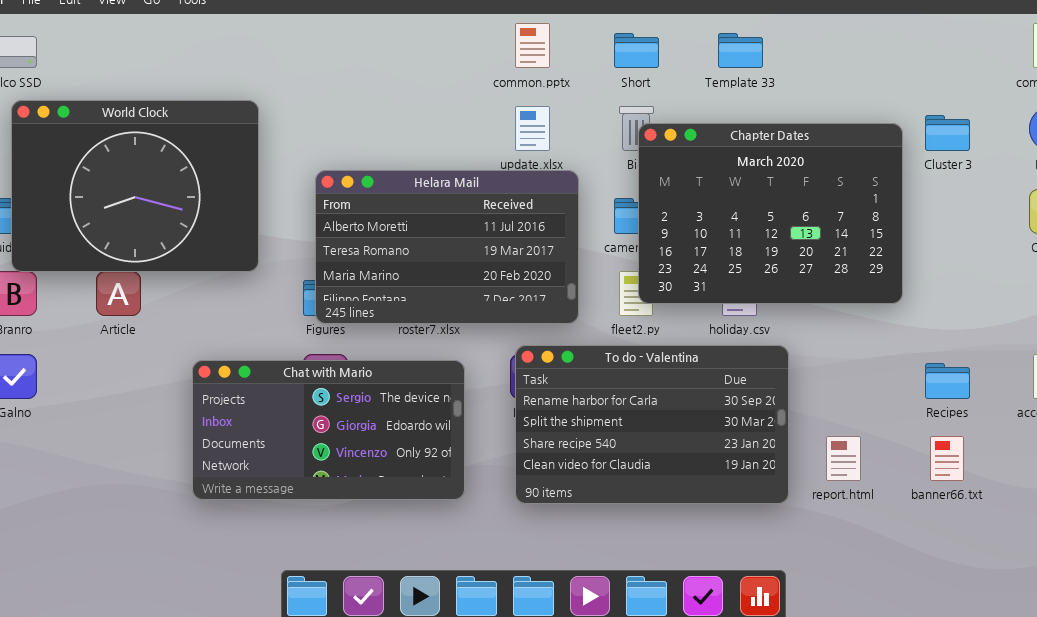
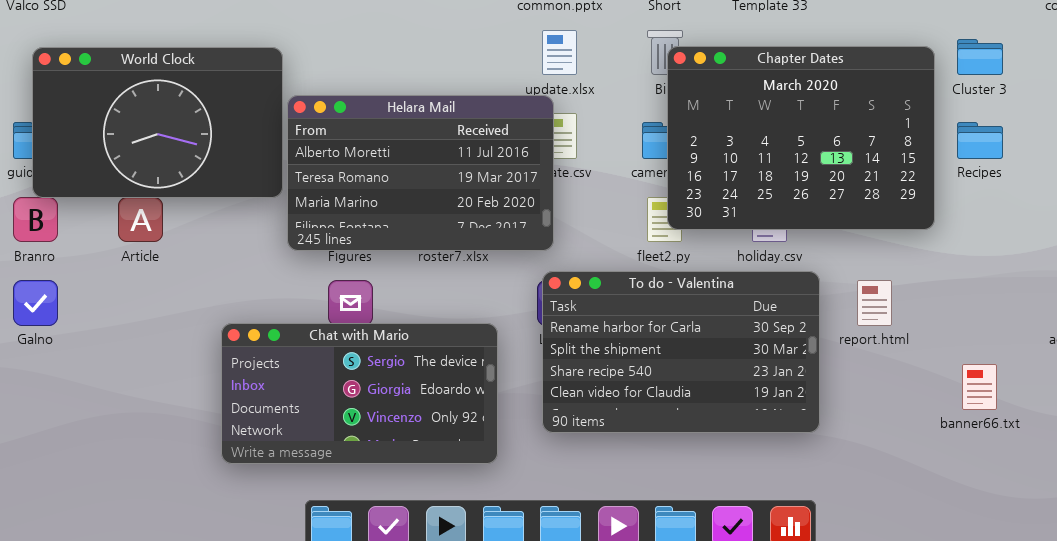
World Clock: [11,100,259,272] -> [32,47,283,198], resized
Helara Mail: [315,170,579,324] -> [287,95,554,251], moved
Chat with Mario: [192,360,465,500] -> [221,323,498,464], moved
Recipes: [925,363,970,399] -> [957,122,1003,159], moved
report.html: [826,436,861,481] -> [857,280,892,326], moved

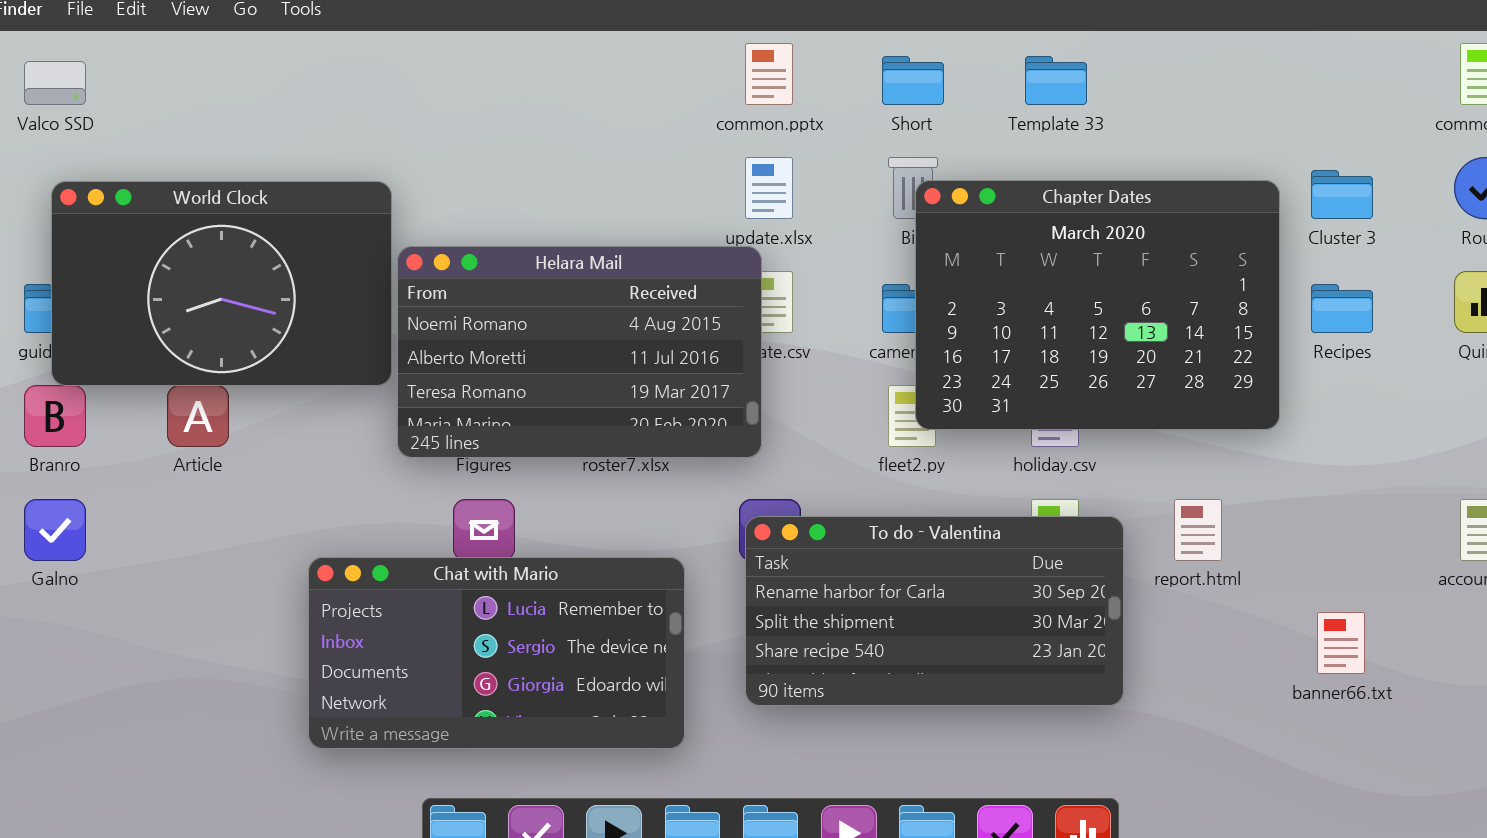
Helara Mail: [287,95,554,251] -> [397,246,762,458], scrolled up 1 row
To do - Valentina: [542,271,820,433] -> [745,516,1124,706], resized
Chat with Mario: [221,323,498,464] -> [308,557,685,749], scrolled up 1 row

